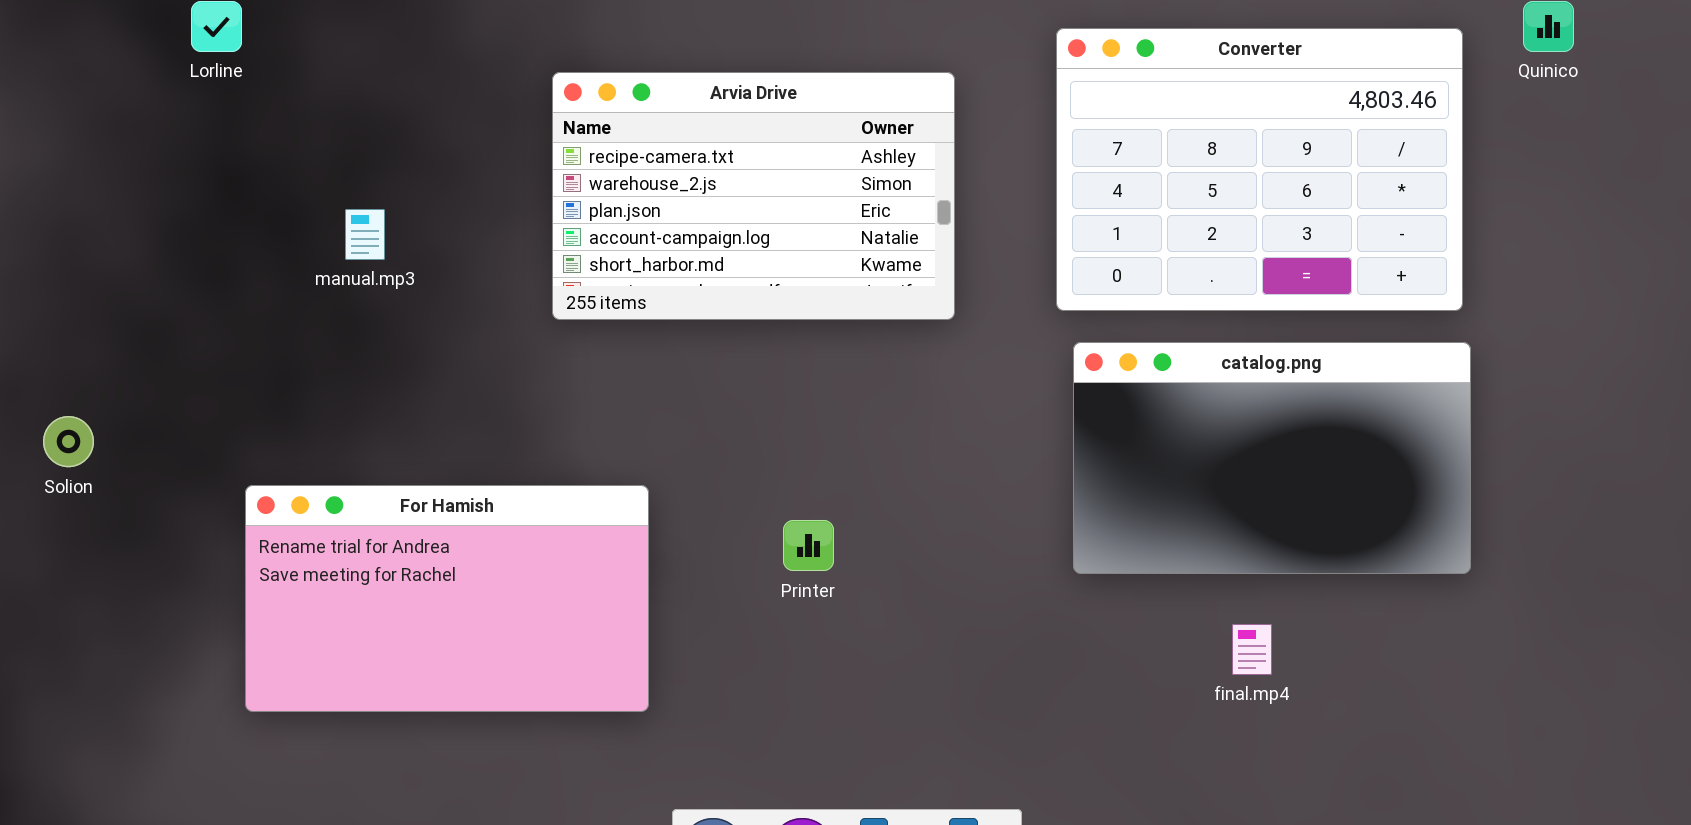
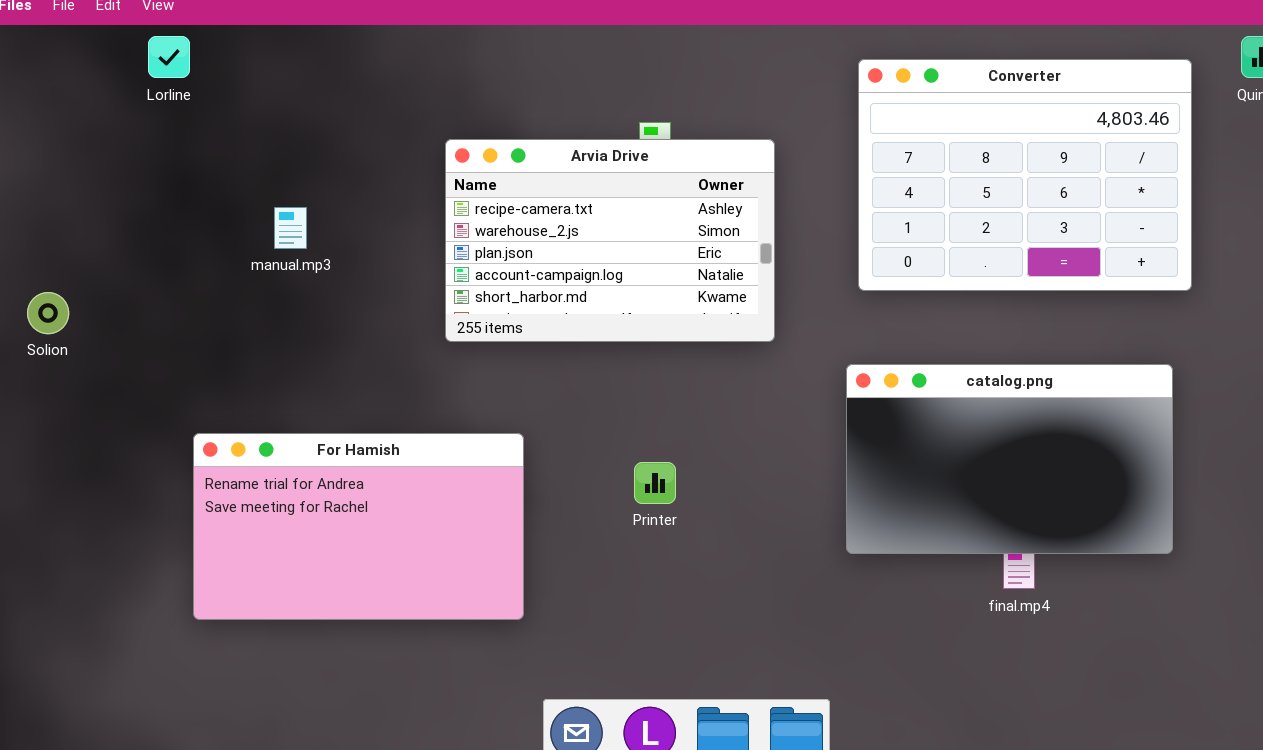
Arvia Drive: [552,72,955,320] -> [445,139,775,342], moved
catalog.png: [1073,342,1471,574] -> [846,364,1173,554], moved
Solion: [43,416,94,467] -> [27,292,69,334], moved

